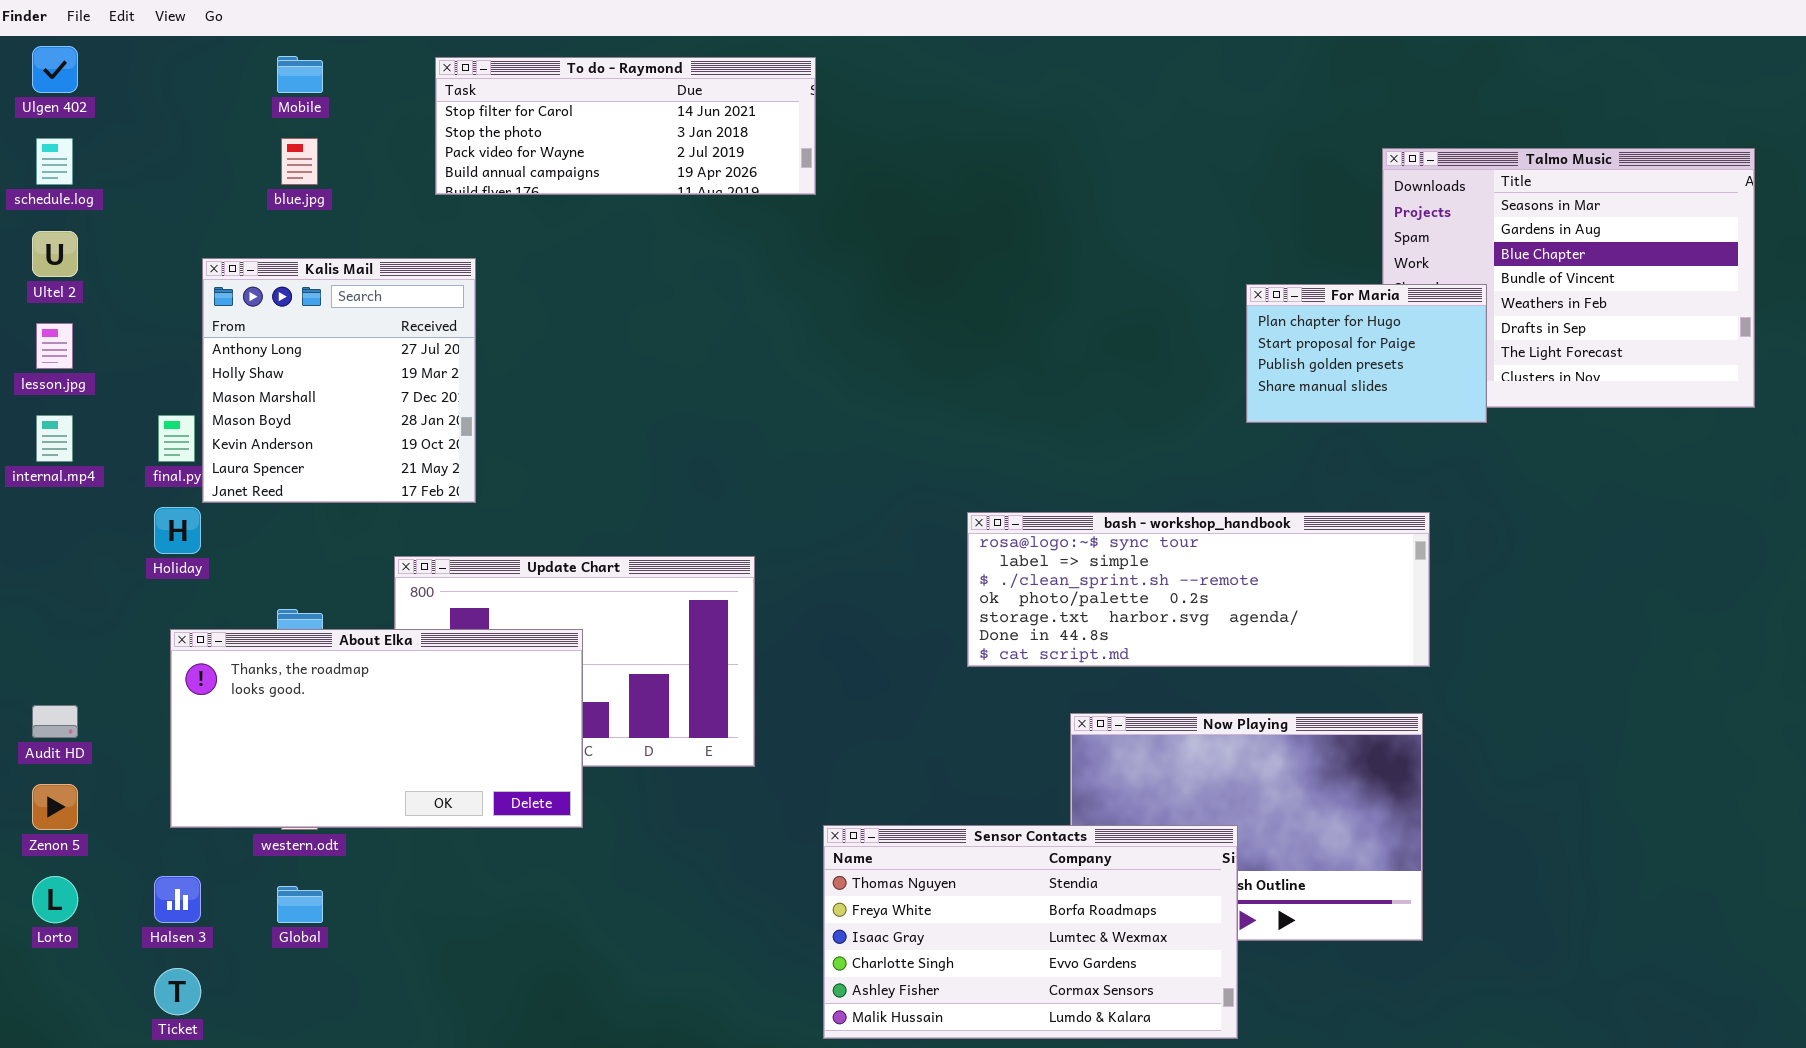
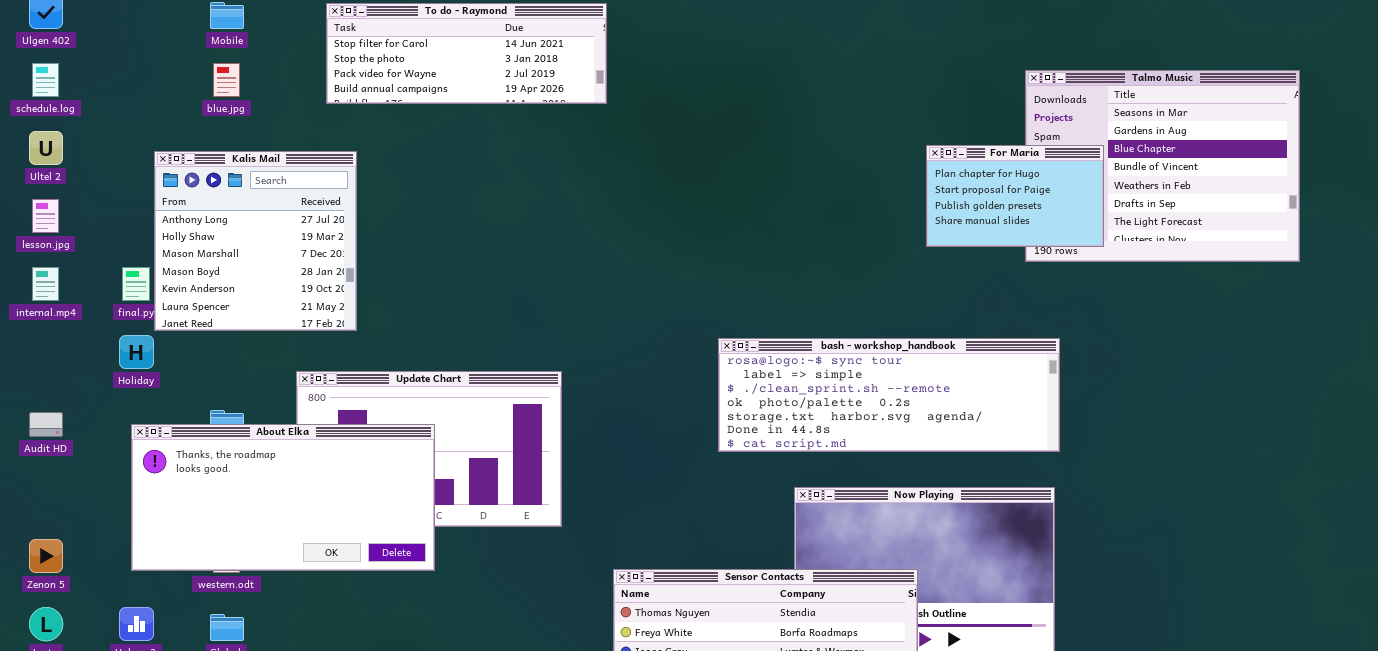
For Maria: [1246,284,1487,423] -> [926,145,1104,247], moved
Audit HD: [32,705,78,738] -> [29,412,63,437], moved

